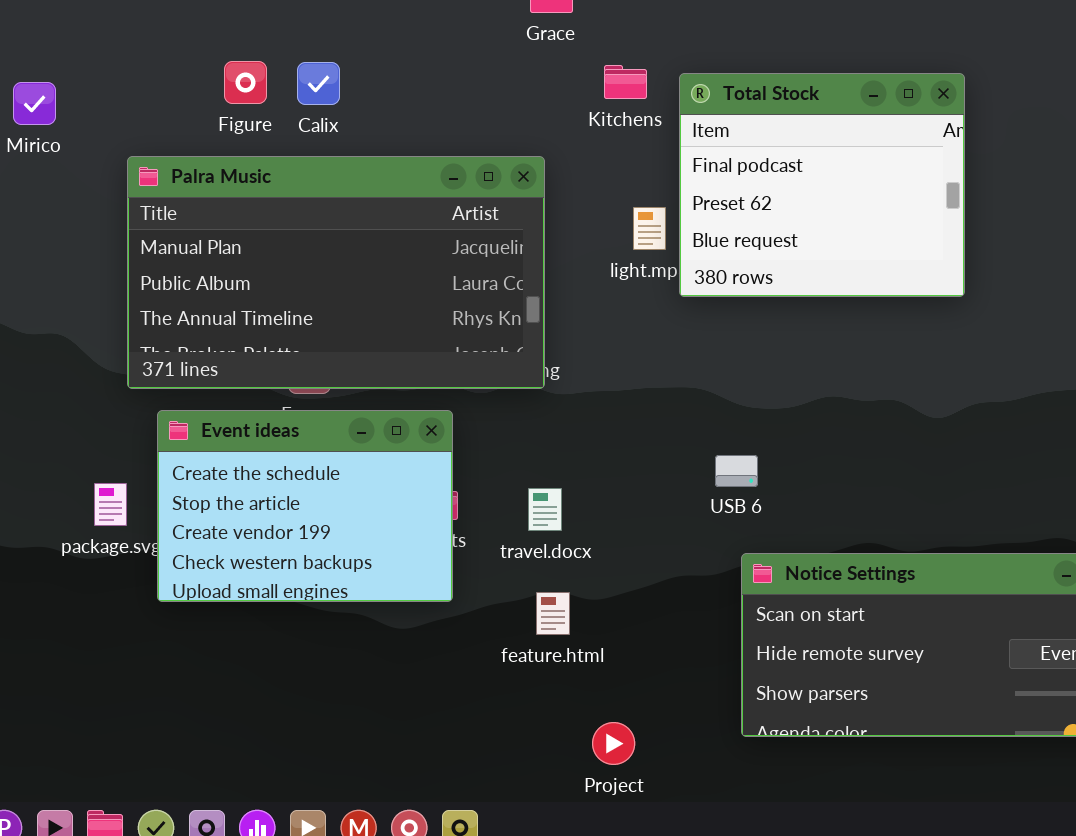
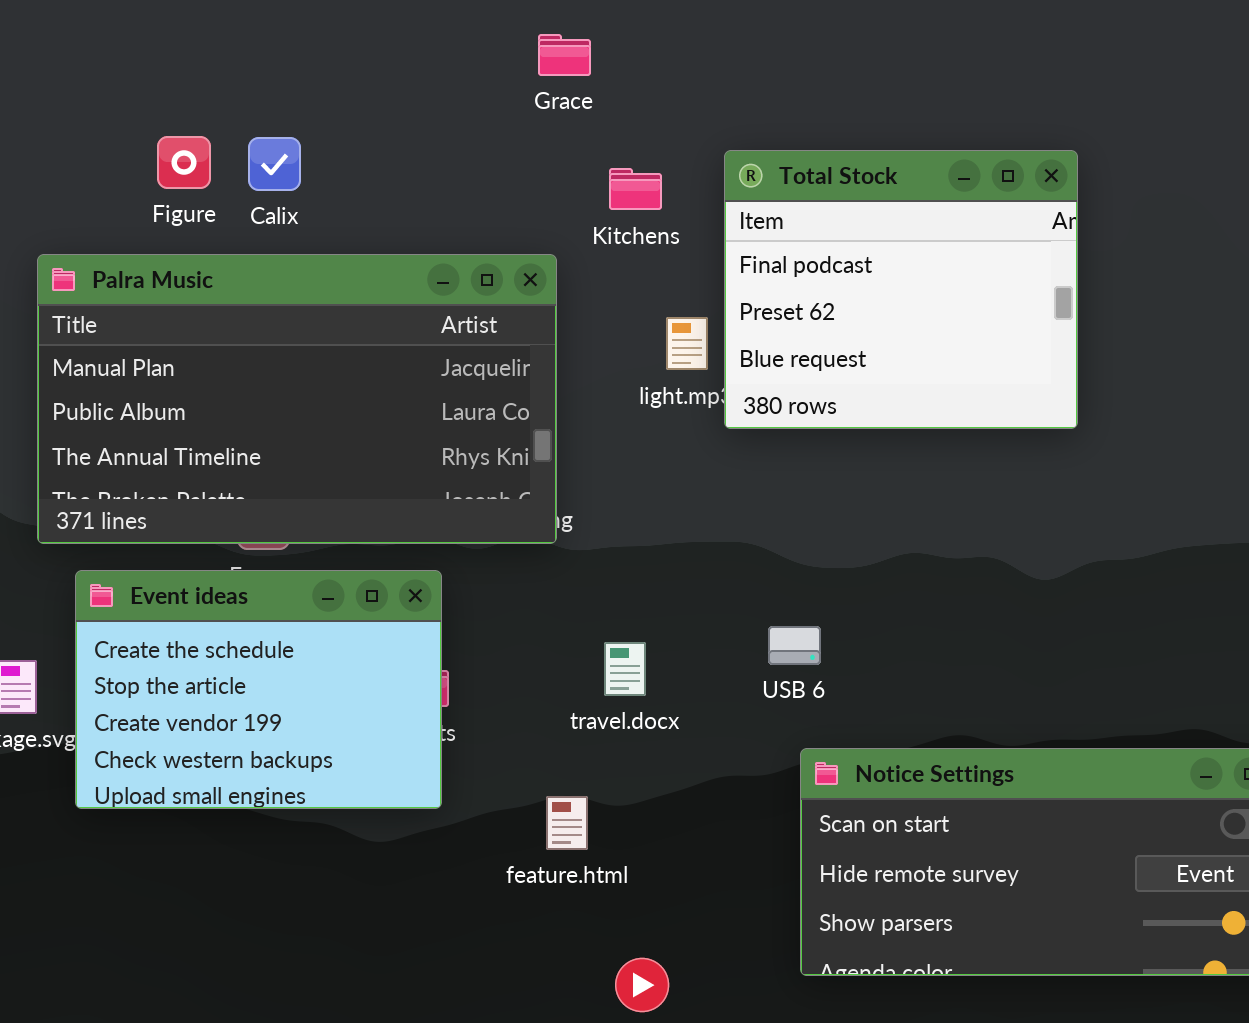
Kitchens: [604,65,647,99] -> [609,168,662,210], moved
travel.docx: [528,488,562,531] -> [604,642,646,696], moved

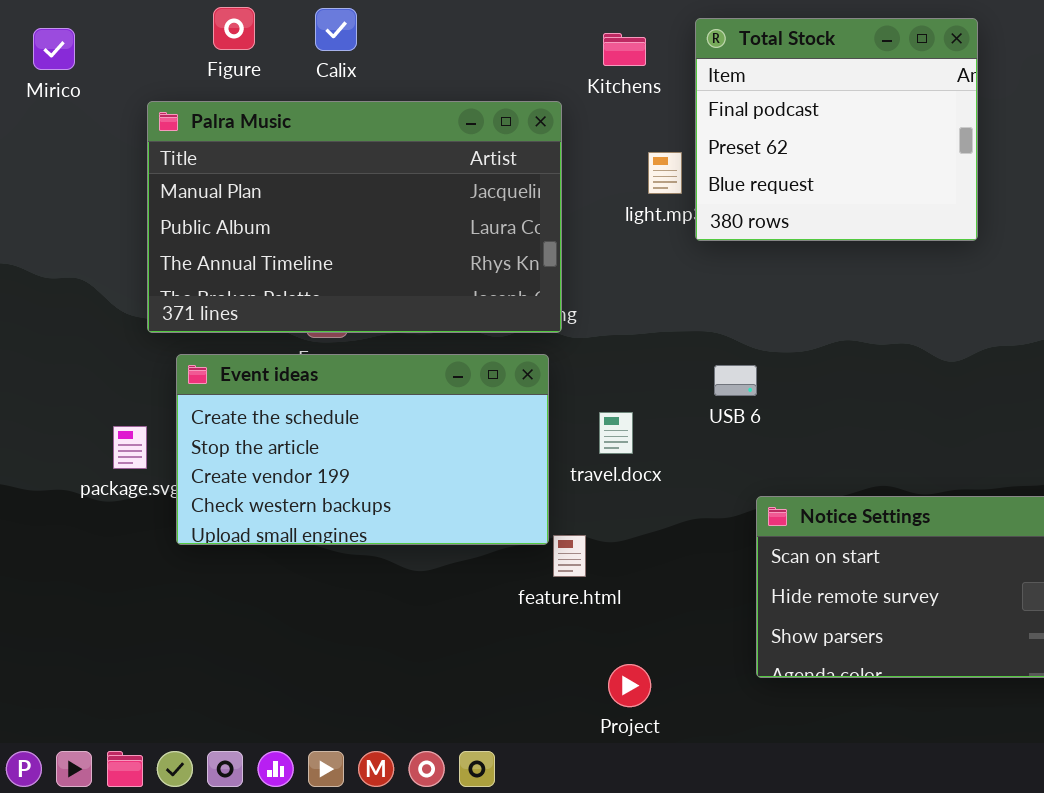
Figure: [157,136,211,189] -> [213,7,255,50], moved
Event ideas: [75,570,442,809] -> [176,354,549,545], resized
USB 6: [768,626,821,665] -> [714,365,757,396], moved

